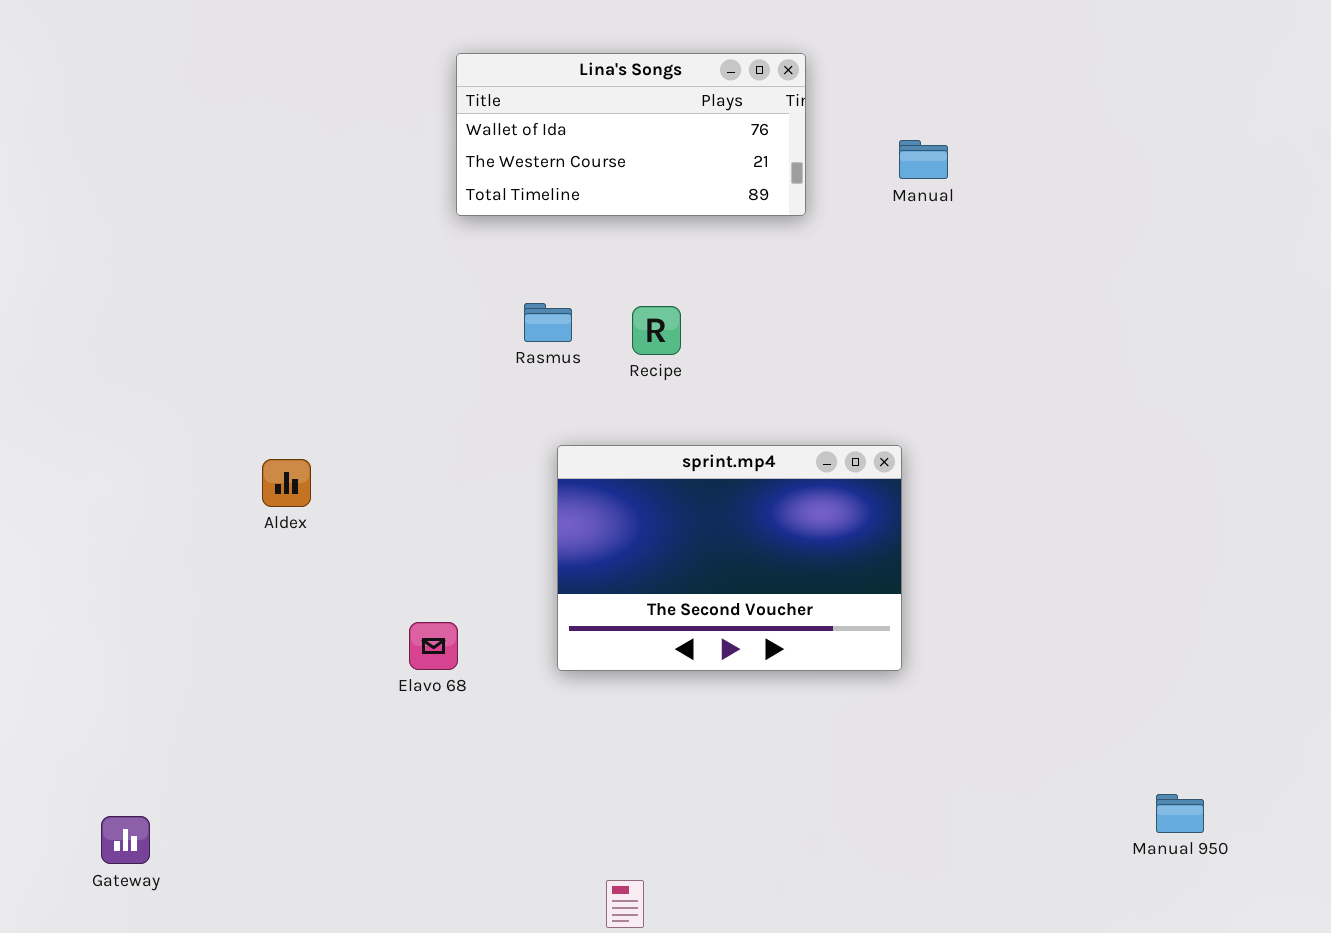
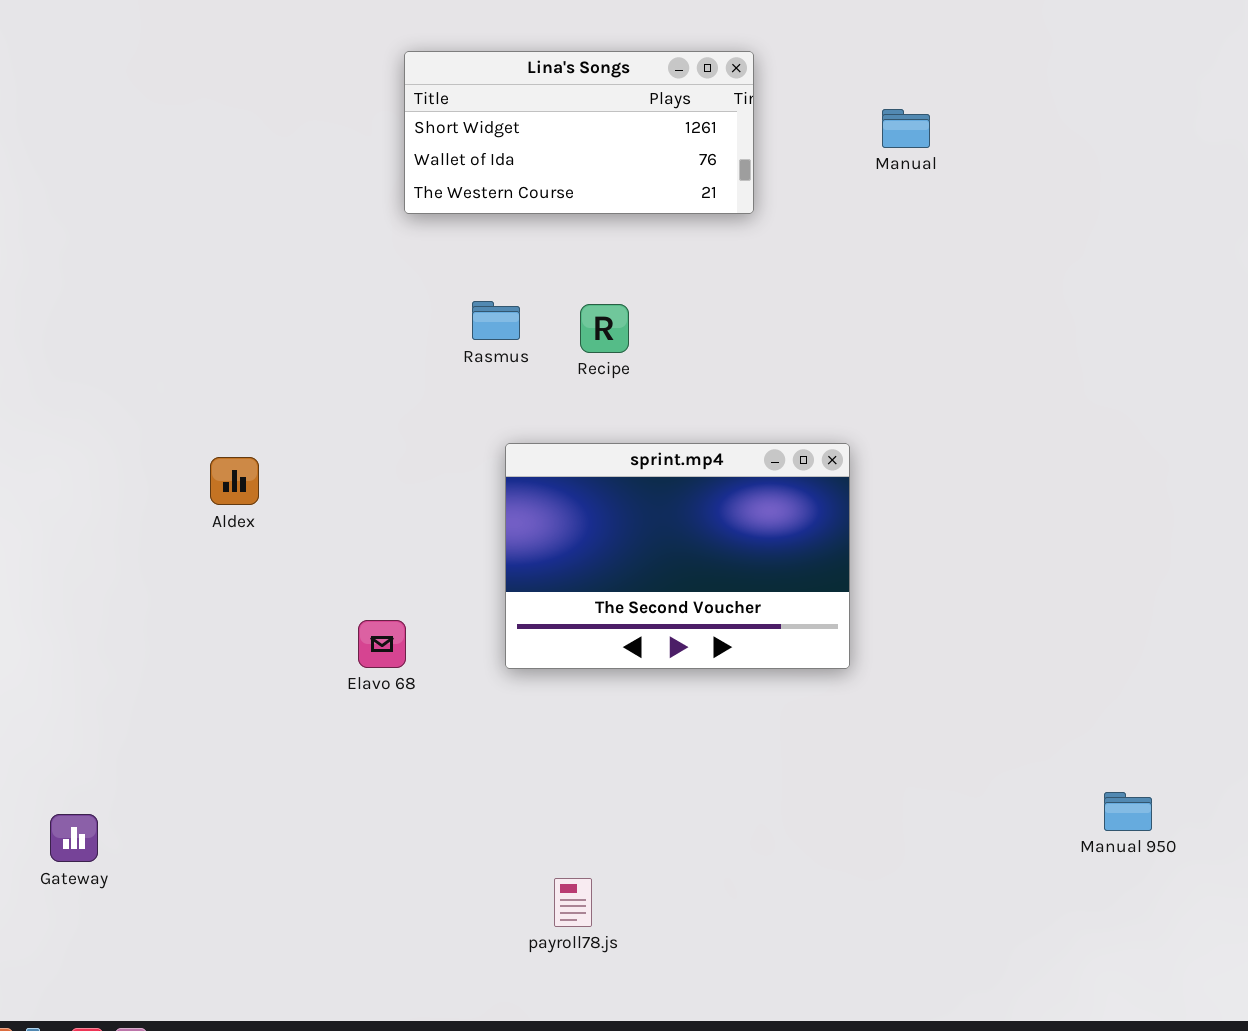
Lina's Songs: [456,53,806,216] -> [404,51,754,214], scrolled up 1 row
Manual: [899,140,948,179] -> [882,109,930,148], moved

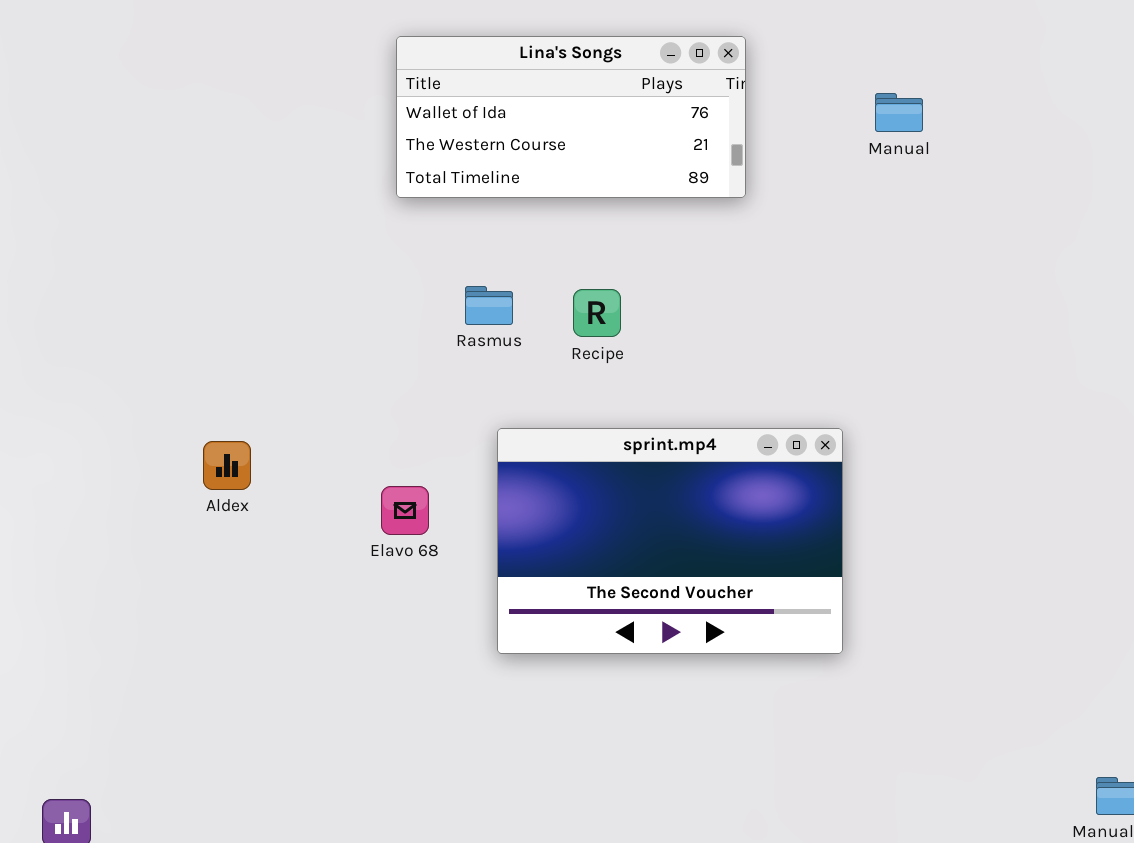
Lina's Songs: [404,51,754,214] -> [396,36,746,198], scrolled down 1 row
Elavo 68: [358,620,406,668] -> [381,486,429,535], moved

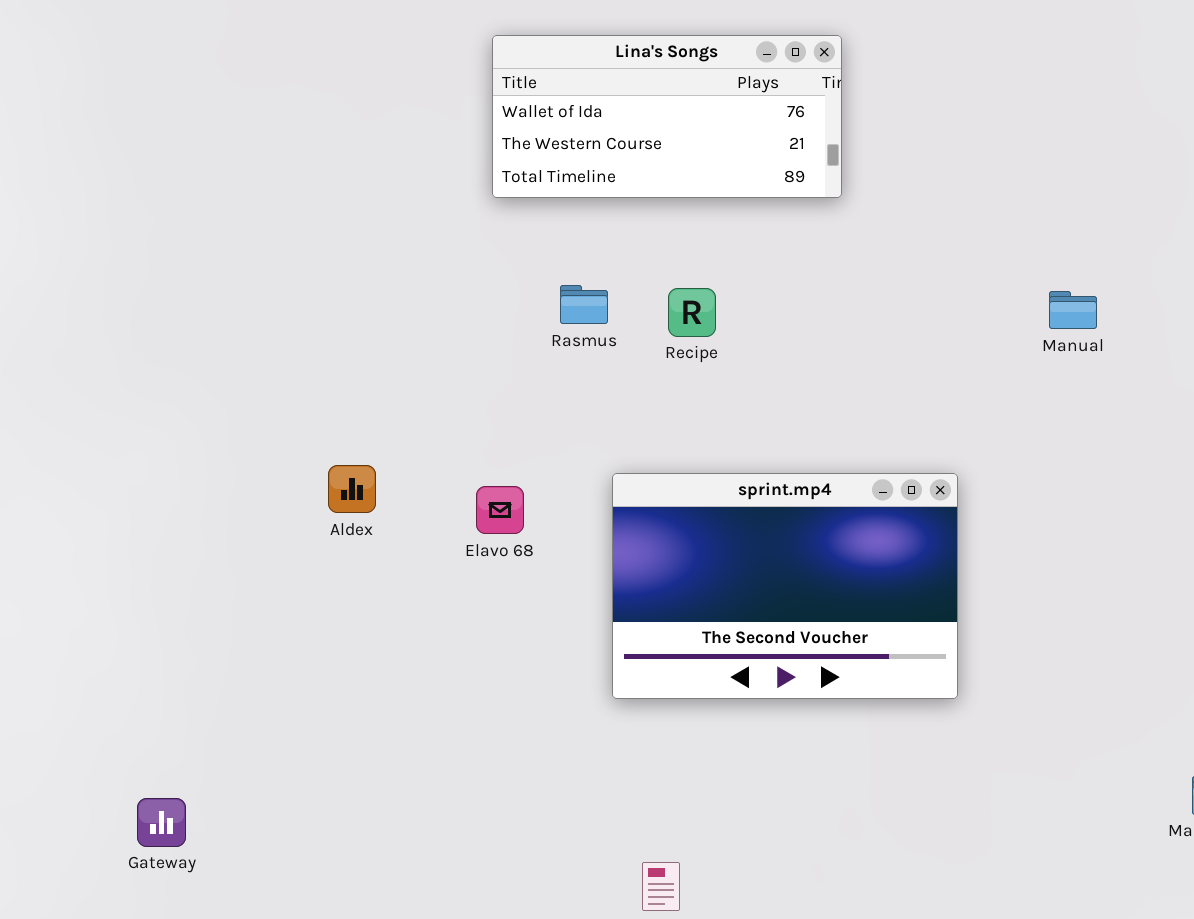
Manual: [875,93,923,132] -> [1049,291,1097,329], moved
sprint.mp4: [497,428,843,654] -> [612,473,958,699], moved
Aldex: [203,441,251,490] -> [328,465,376,513], moved

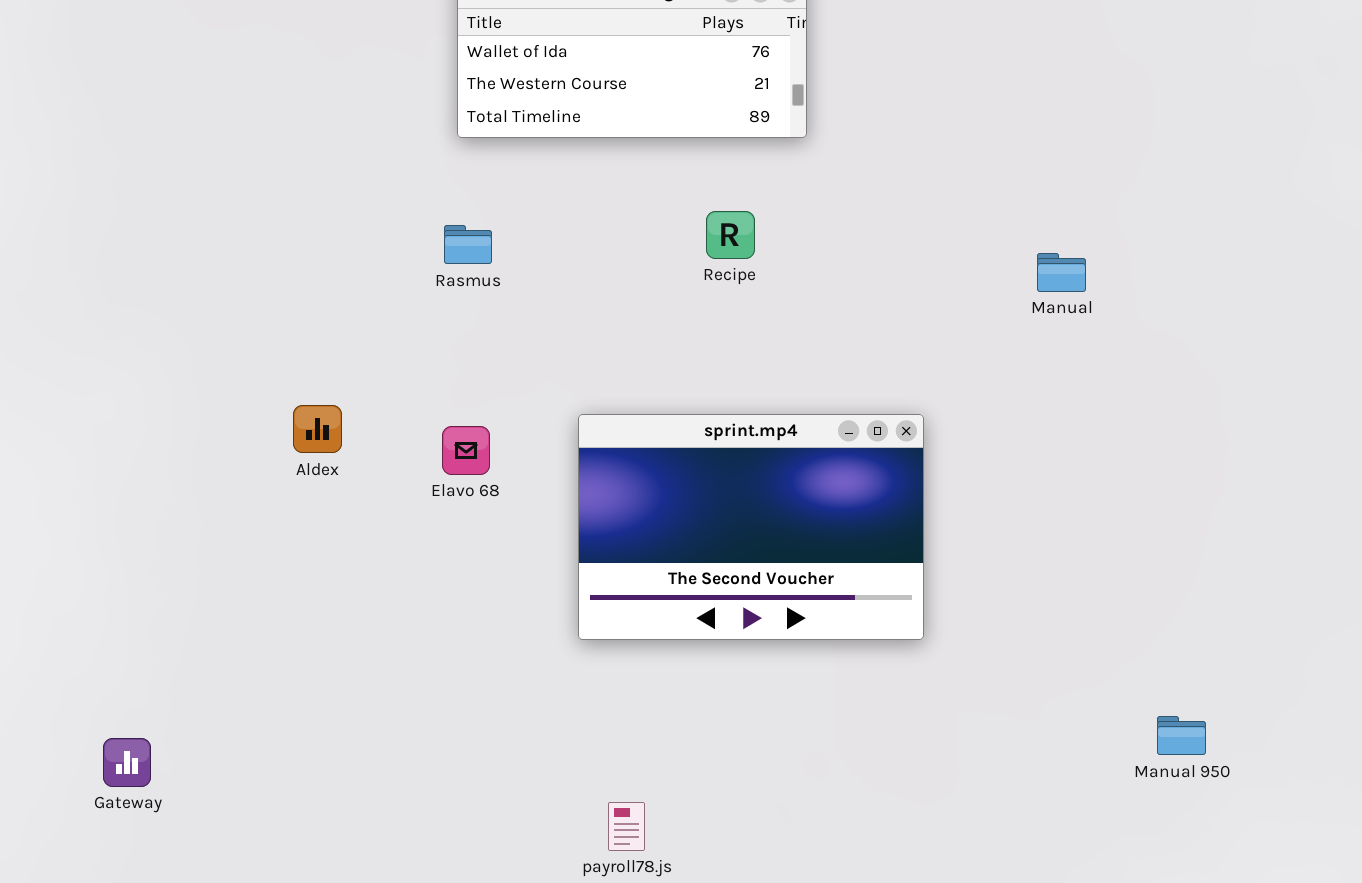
Rasmus: [560,285,608,324] -> [444,225,492,264], moved
Recipe: [668,288,716,337] -> [706,211,755,259], moved
Manual: [1049,291,1097,329] -> [1037,253,1086,292], moved

